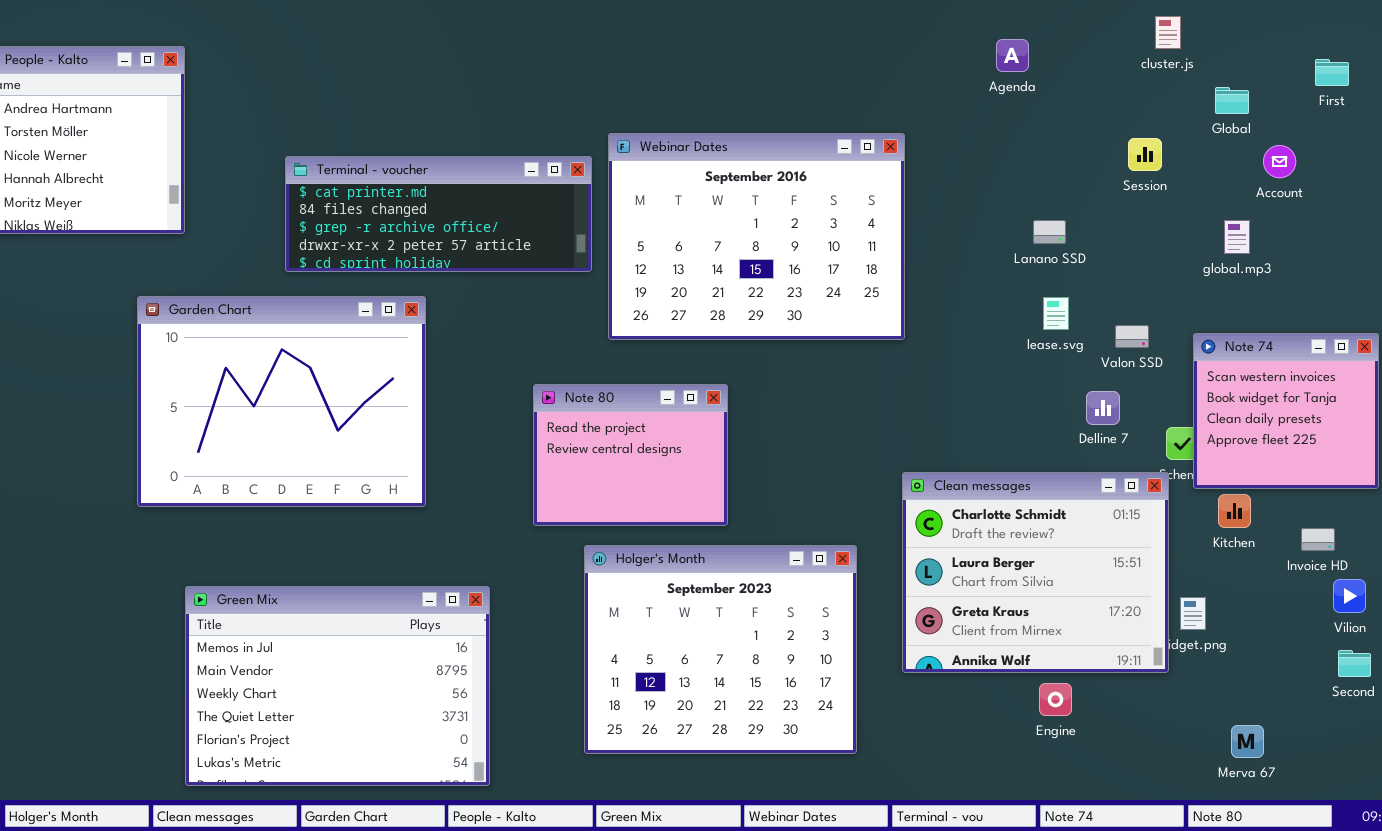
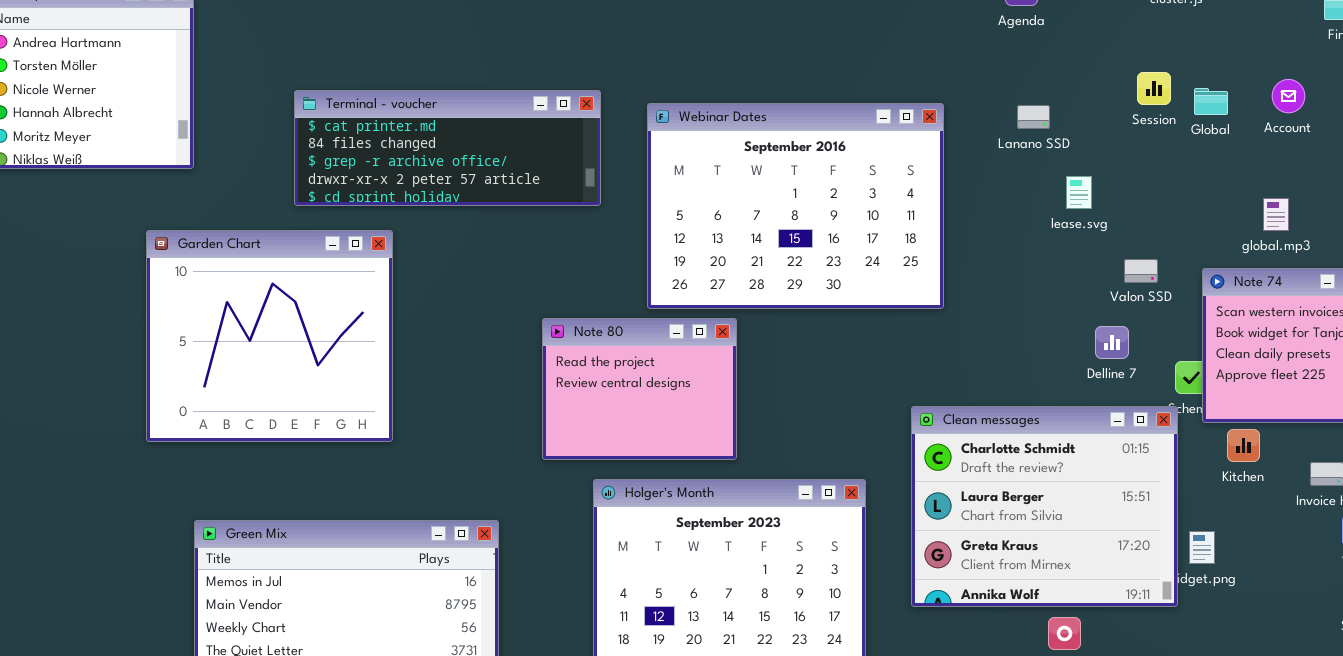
Global: [1215,87,1249,114] -> [1194,88,1228,115], moved
Webinar Dates: [608,133,905,340] -> [647,103,944,309], moved
Lanano SSD: [1033,220,1066,244] -> [1017,105,1050,129], moved
global.mp3: [1224,220,1250,254] -> [1263,198,1289,231], moved
Garden Chart: [137,296,426,507] -> [146,230,393,442], resized
lease.svg: [1043,297,1069,330] -> [1066,176,1092,209], moved

